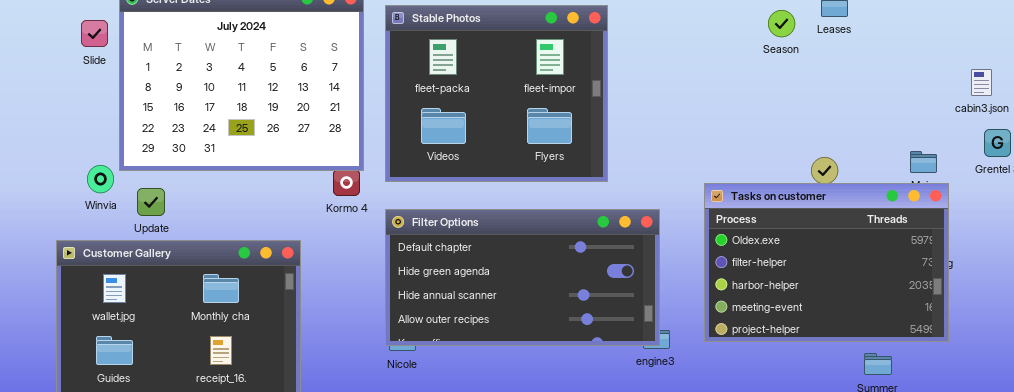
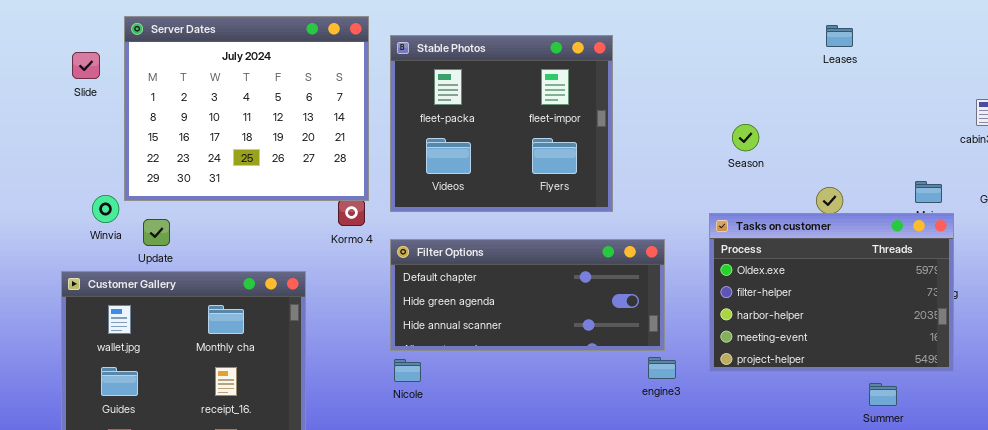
Season: [768,10,795,37] -> [732,124,759,151], moved
Slide: [81,20,108,47] -> [72,52,100,79], moved
Filter Options: [385,209,660,346] -> [390,239,665,351], resized

